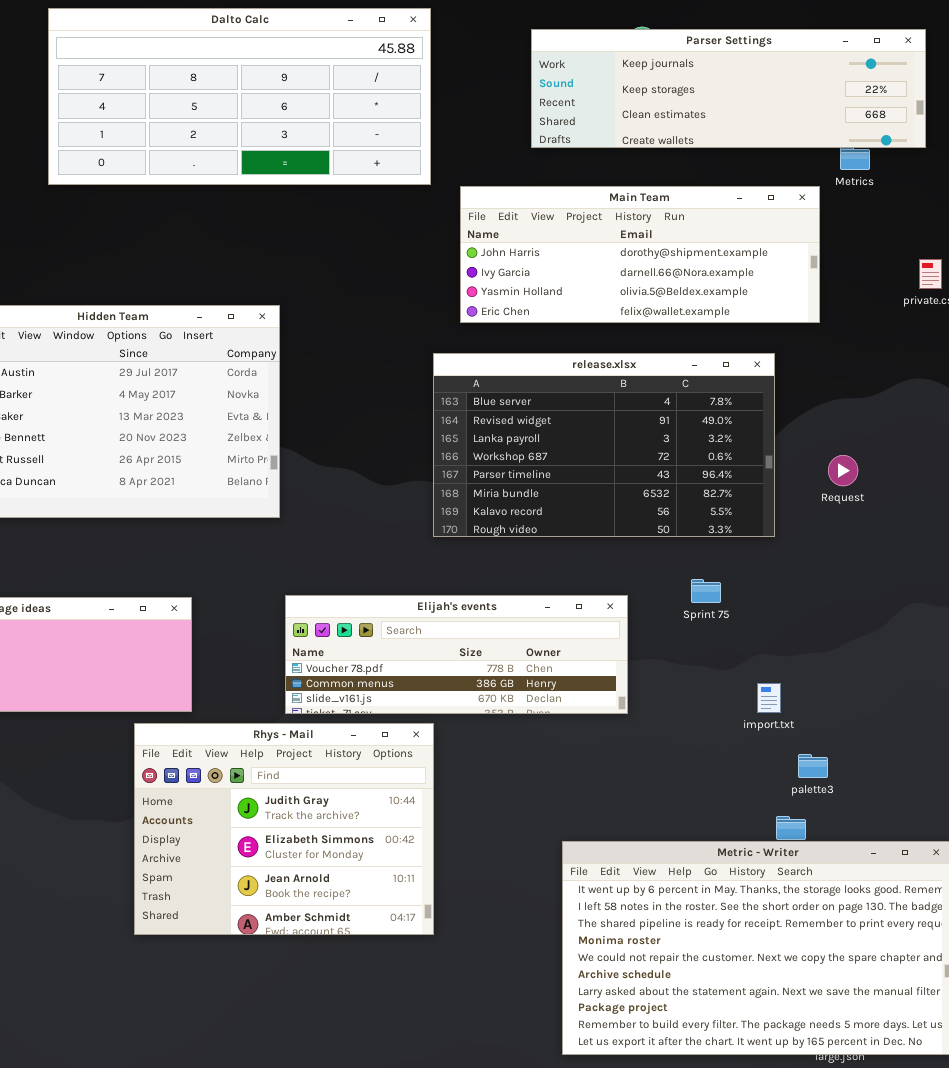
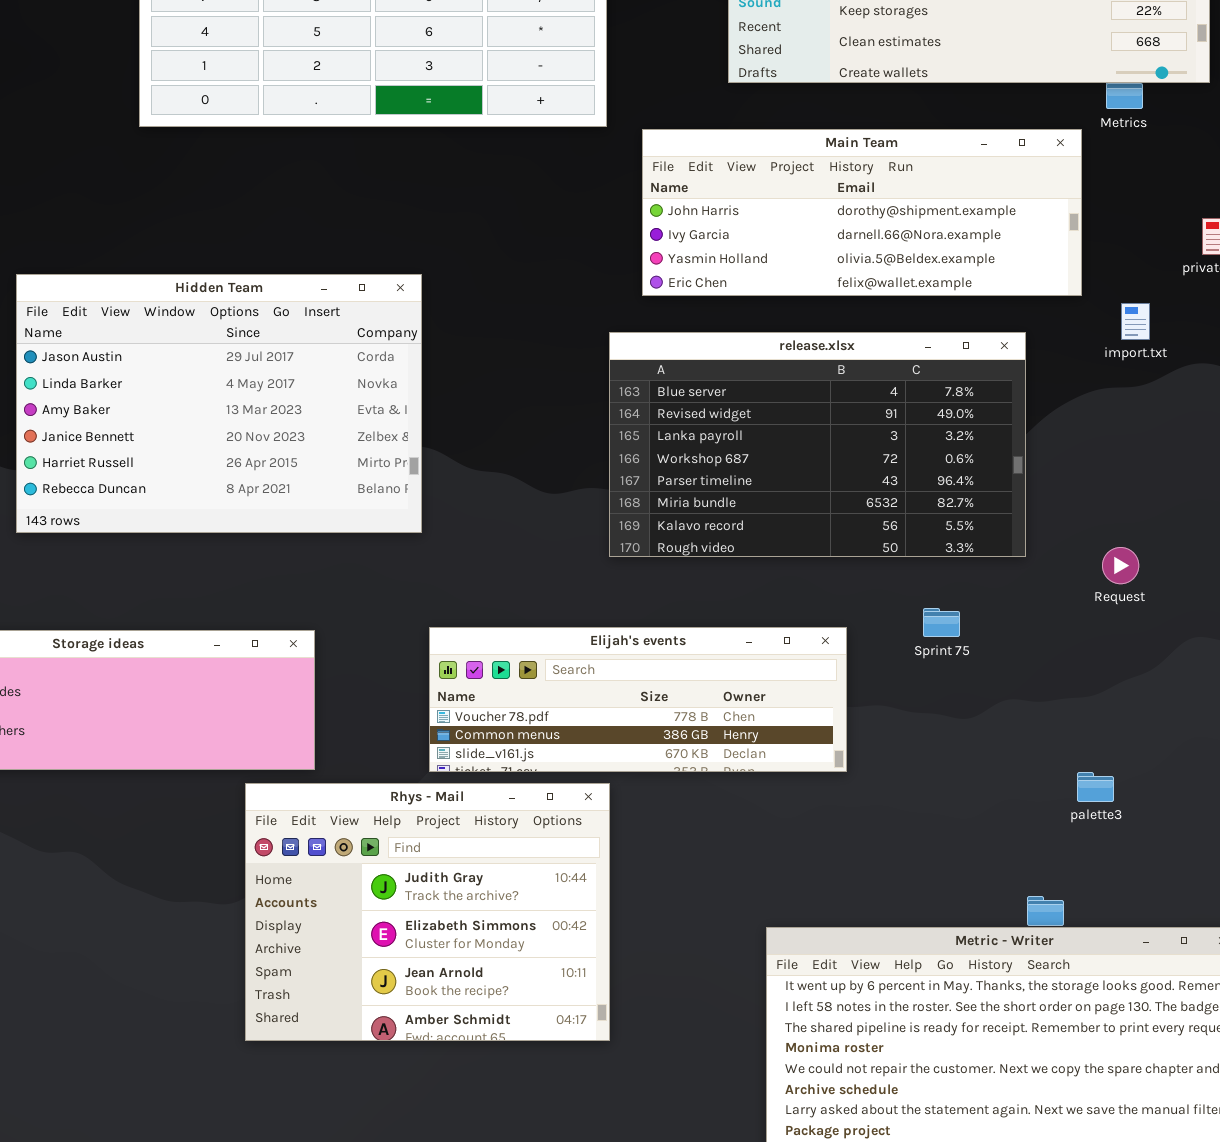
Request: [828,455,858,486] -> [1102,547,1139,584], moved
import.txt: [757,683,781,713] -> [1121,303,1150,340], moved
palette3: [798,754,828,778] -> [1077,772,1114,802], moved

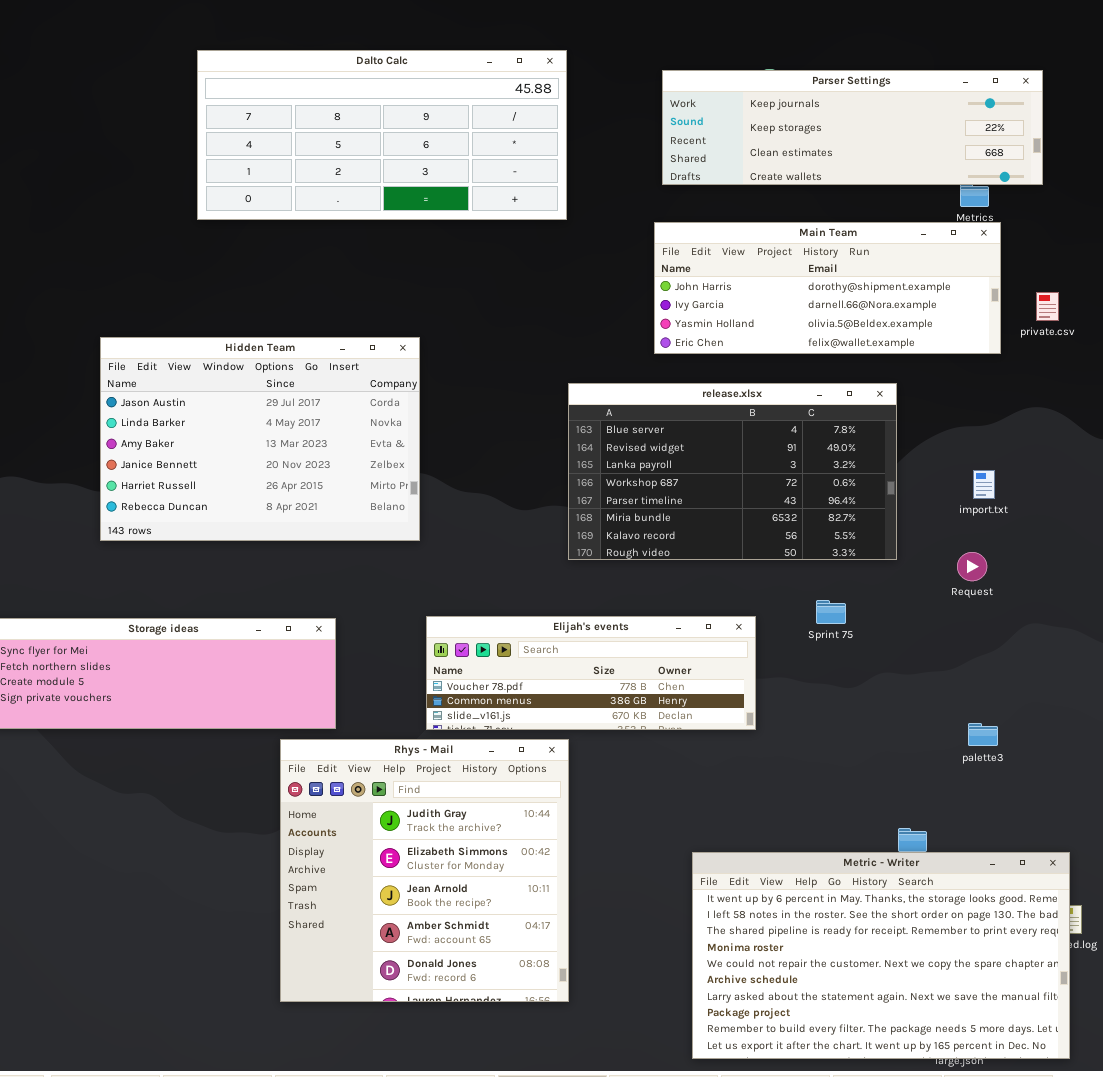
Main Team: [642,129,1082,296] -> [654,222,1001,354], moved
import.txt: [1121,303,1150,340] -> [973,470,995,499], moved
palette3: [1077,772,1114,802] -> [968,723,998,746], moved
Rhys - Mail: [245,783,610,1041] -> [280,739,569,1002], resized

